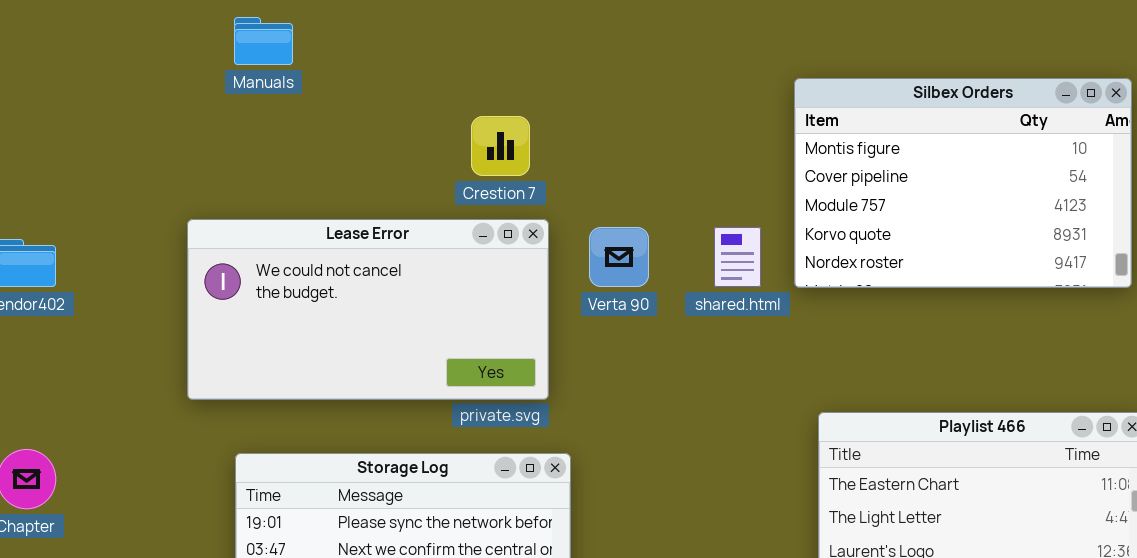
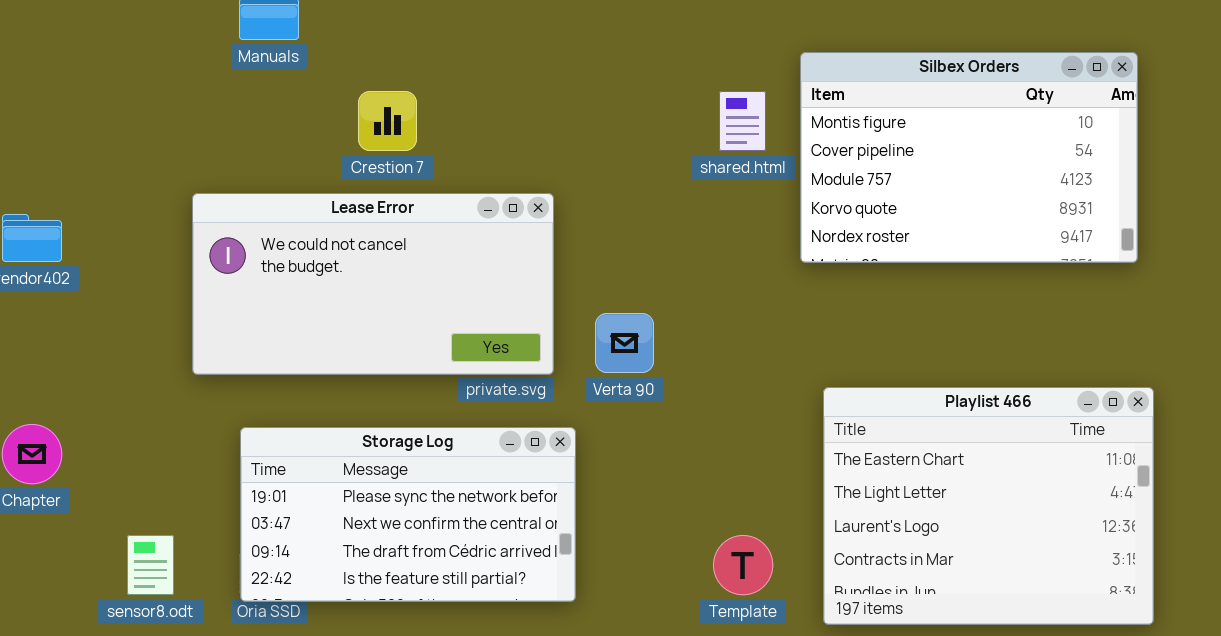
Crestion 7: [471,116,530,176] -> [358,91,417,151], moved
Verta 90: [589,227,649,287] -> [595,313,654,373], moved
shared.html: [714,227,761,287] -> [719,91,766,151], moved

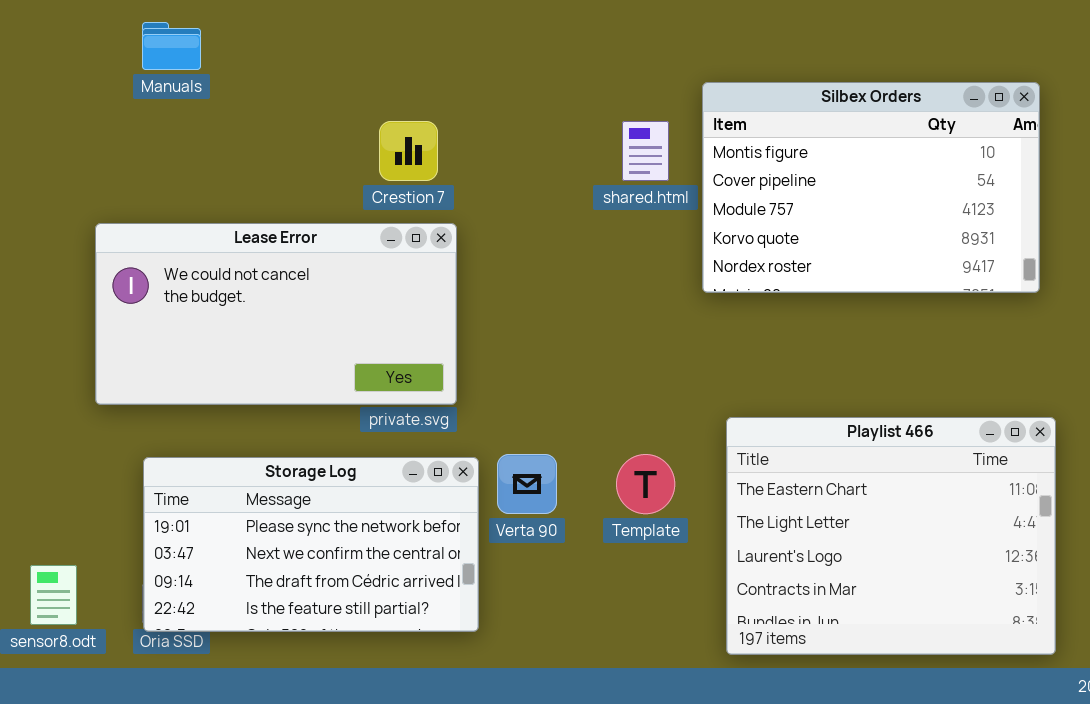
Crestion 7: [358,91,417,151] -> [379,121,438,181], moved
Verta 90: [595,313,654,373] -> [497,454,557,514], moved
Template: [713,535,773,595] -> [616,454,675,514], moved

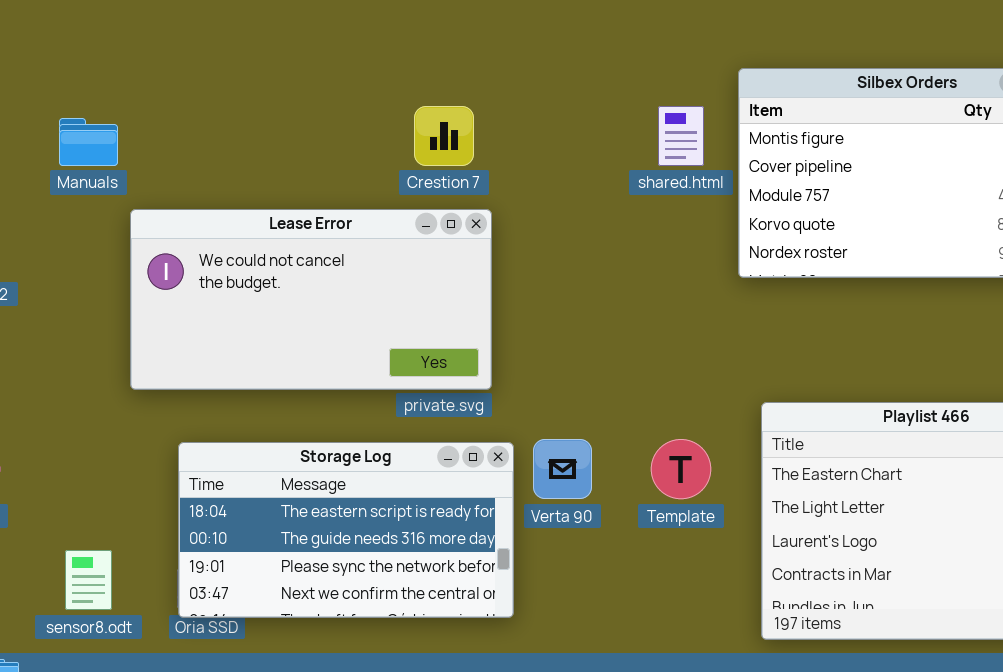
Manuals: [142,22,201,70] -> [59,118,118,166], moved
Storage Log: [143,457,479,632] -> [178,442,514,618], scrolled up 2 rows

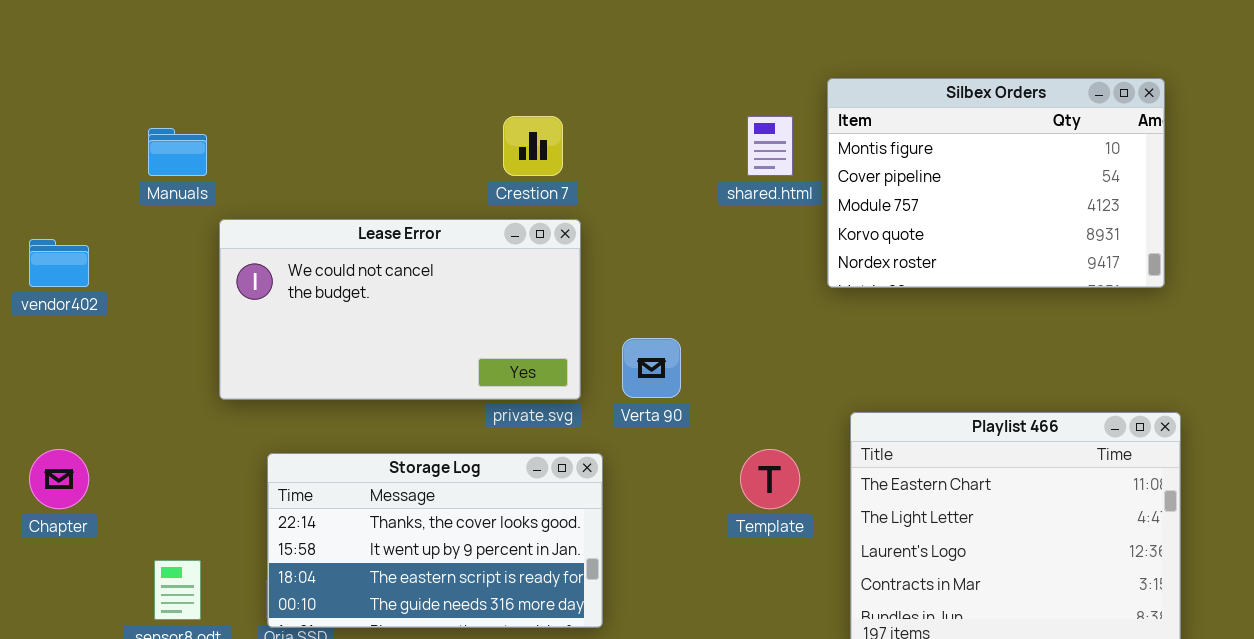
Verta 90: [533,439,592,499] -> [622,338,681,398], moved
Storage Log: [178,442,514,618] -> [267,453,603,628], scrolled up 2 rows

